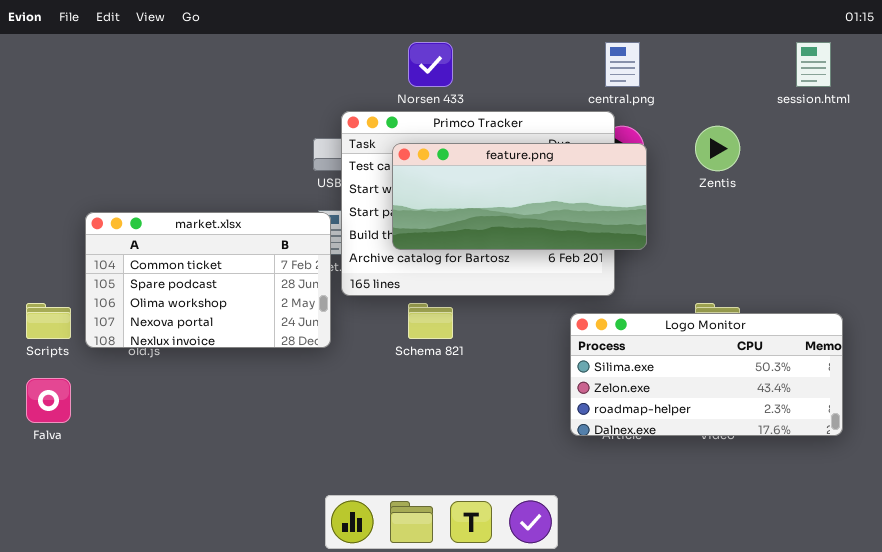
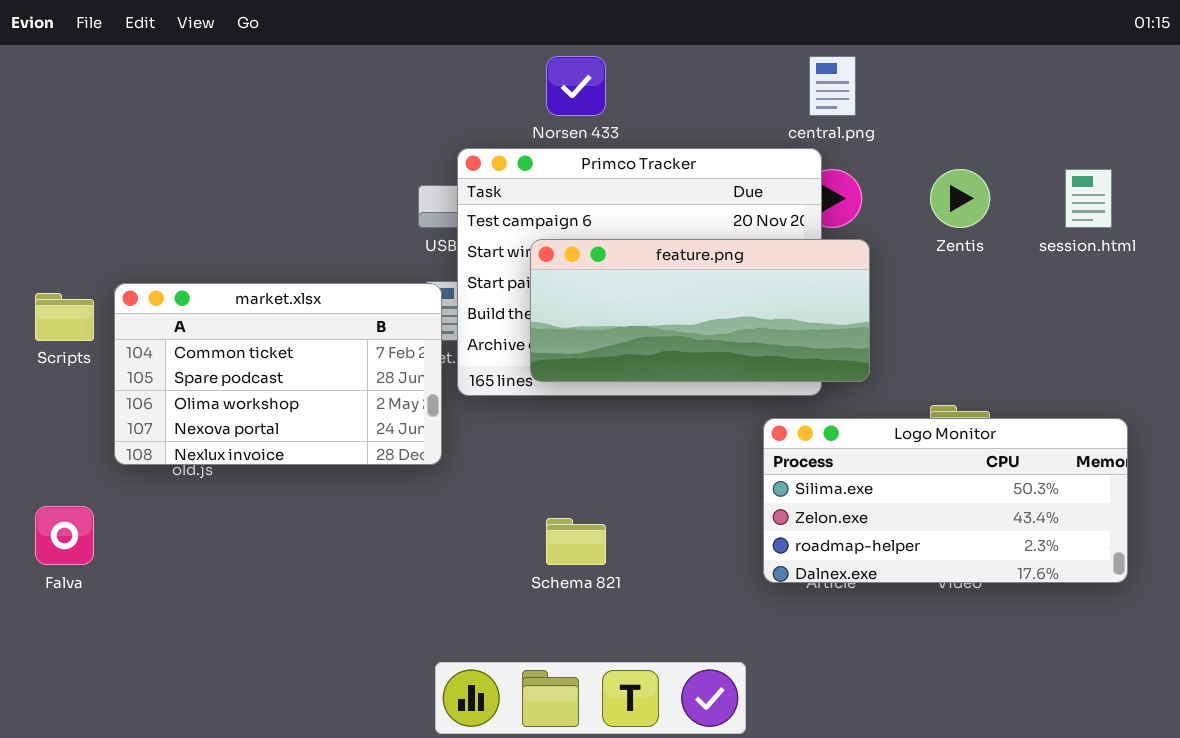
session.html: [796,42,831,87] -> [1065,169,1112,228], moved
feature.png: [392,143,647,250] -> [530,239,870,382], moved
Scripts: [26,303,71,339] -> [35,293,94,341], moved
Schema 821: [408,303,453,339] -> [546,518,606,565], moved

